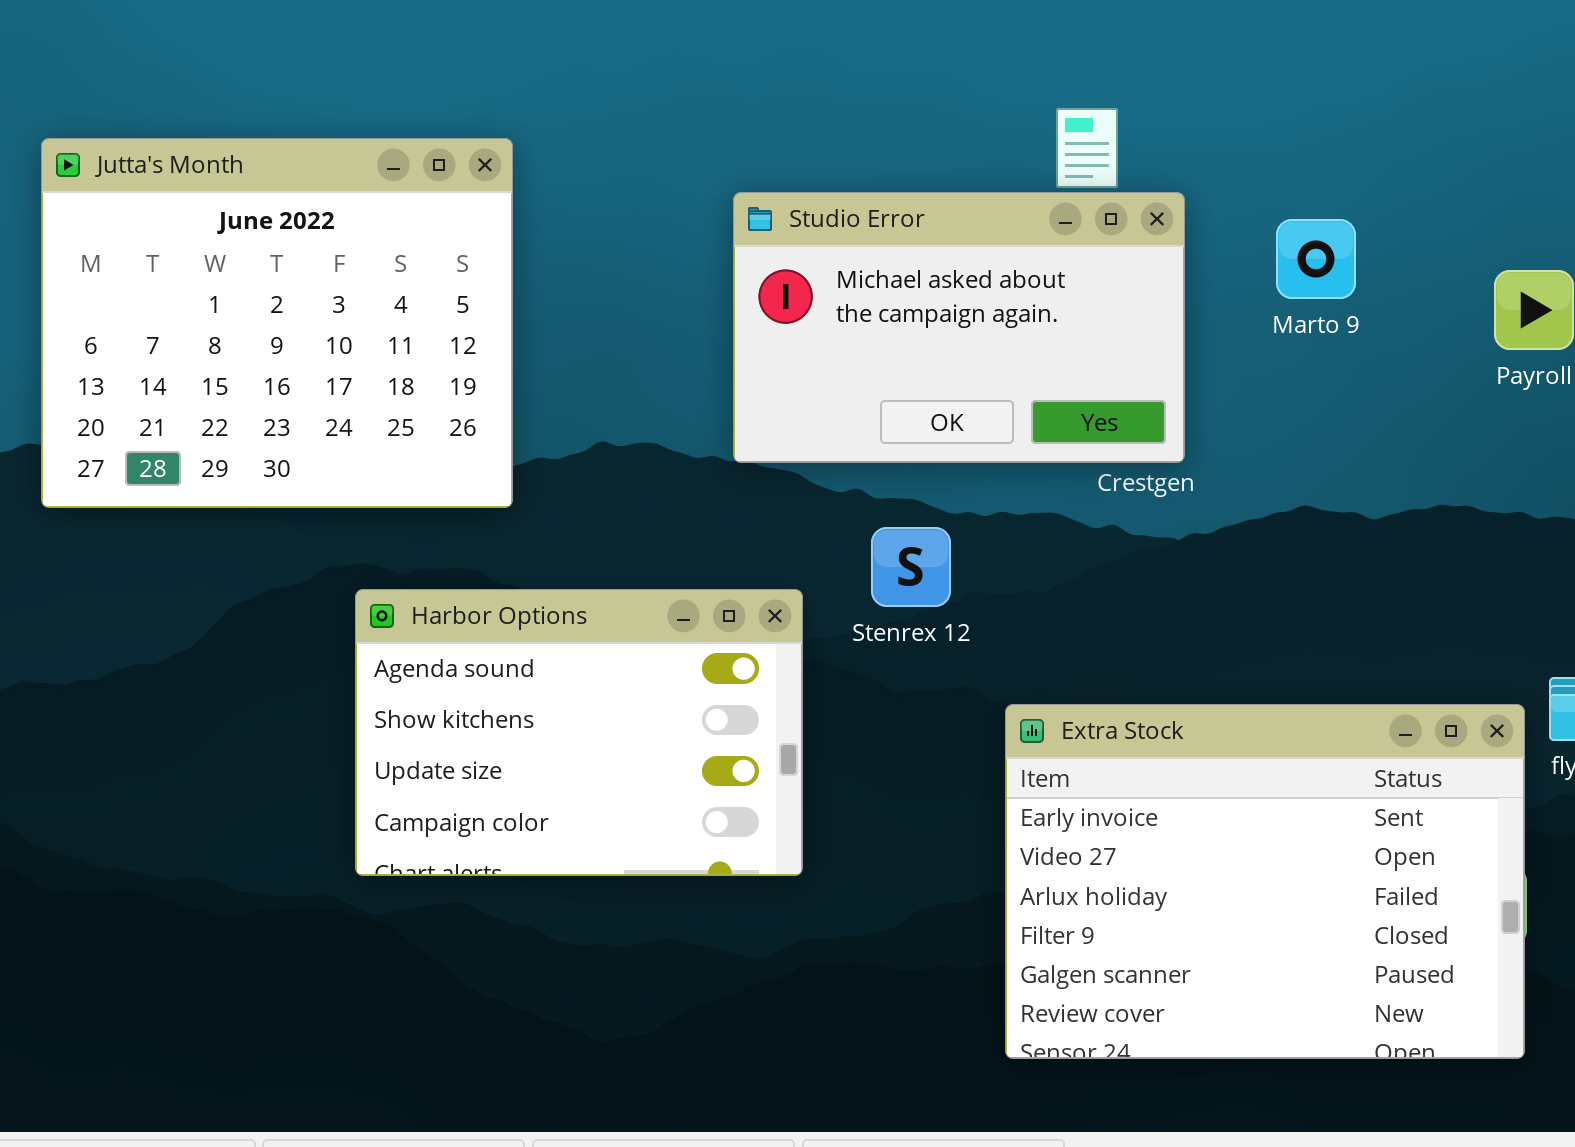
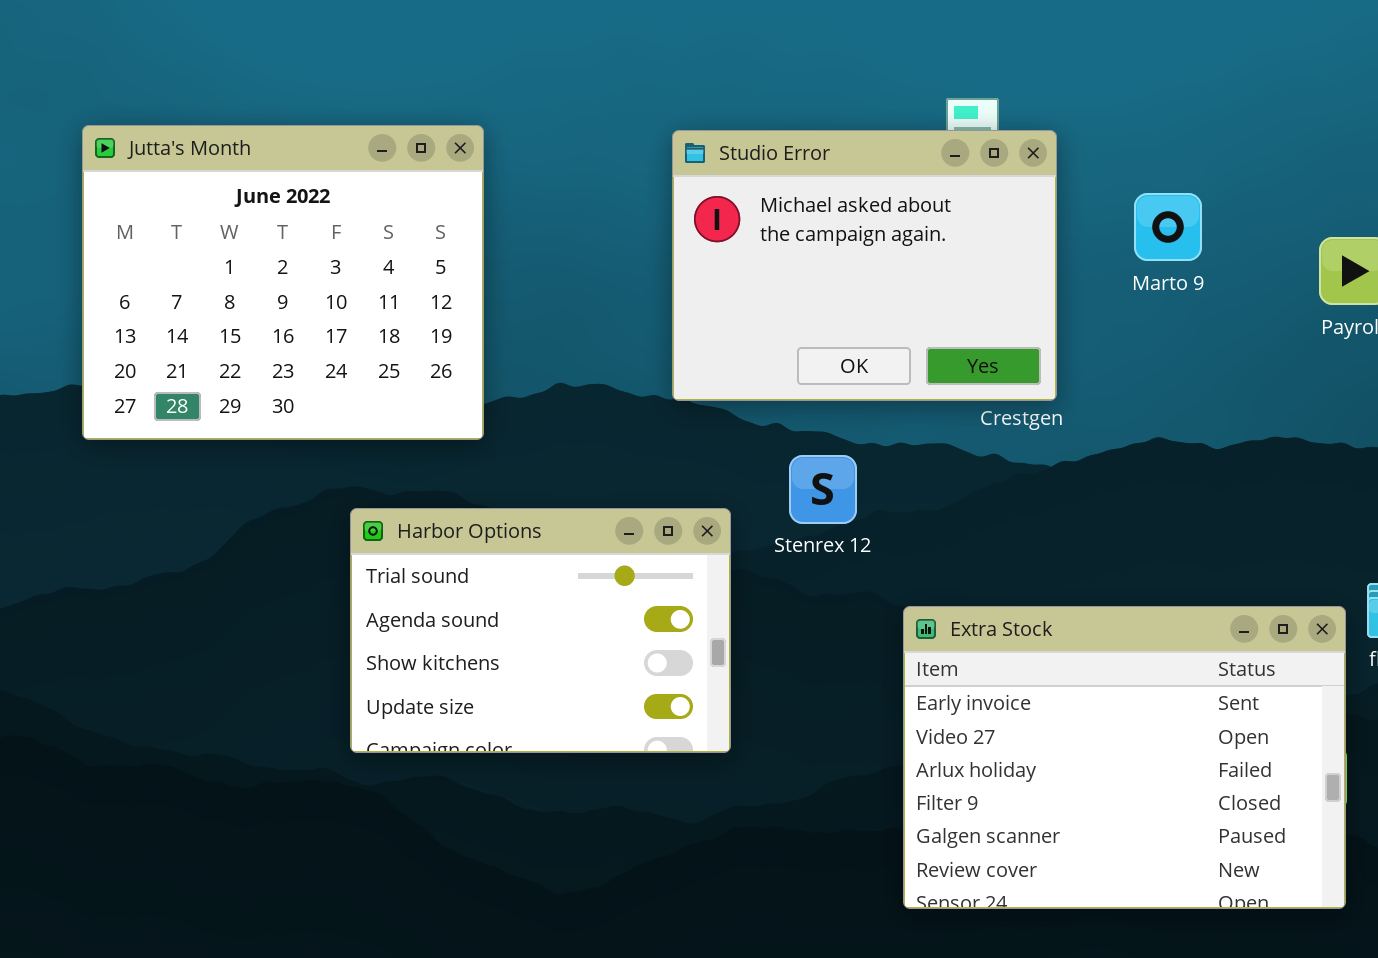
Studio Error: [733,192,1185,463] -> [672,130,1057,401], resized
Harbor Options: [355,589,803,876] -> [350,508,731,753], scrolled up 1 row

